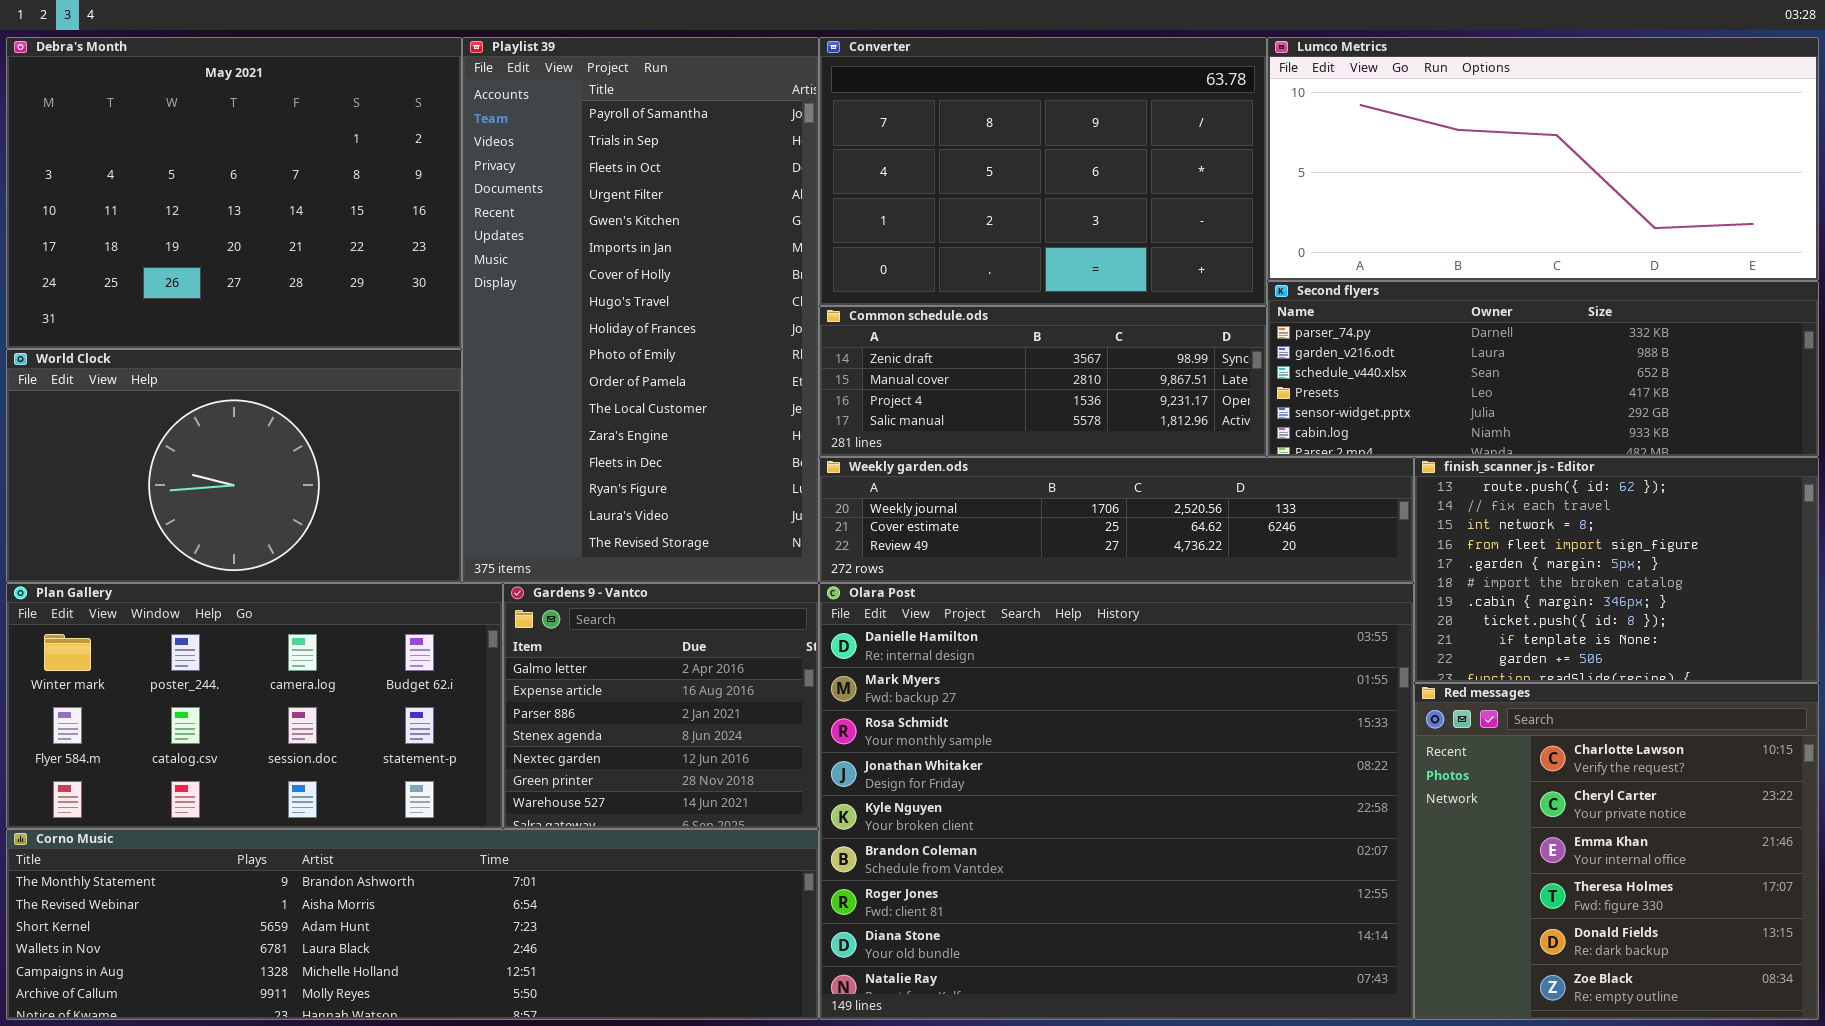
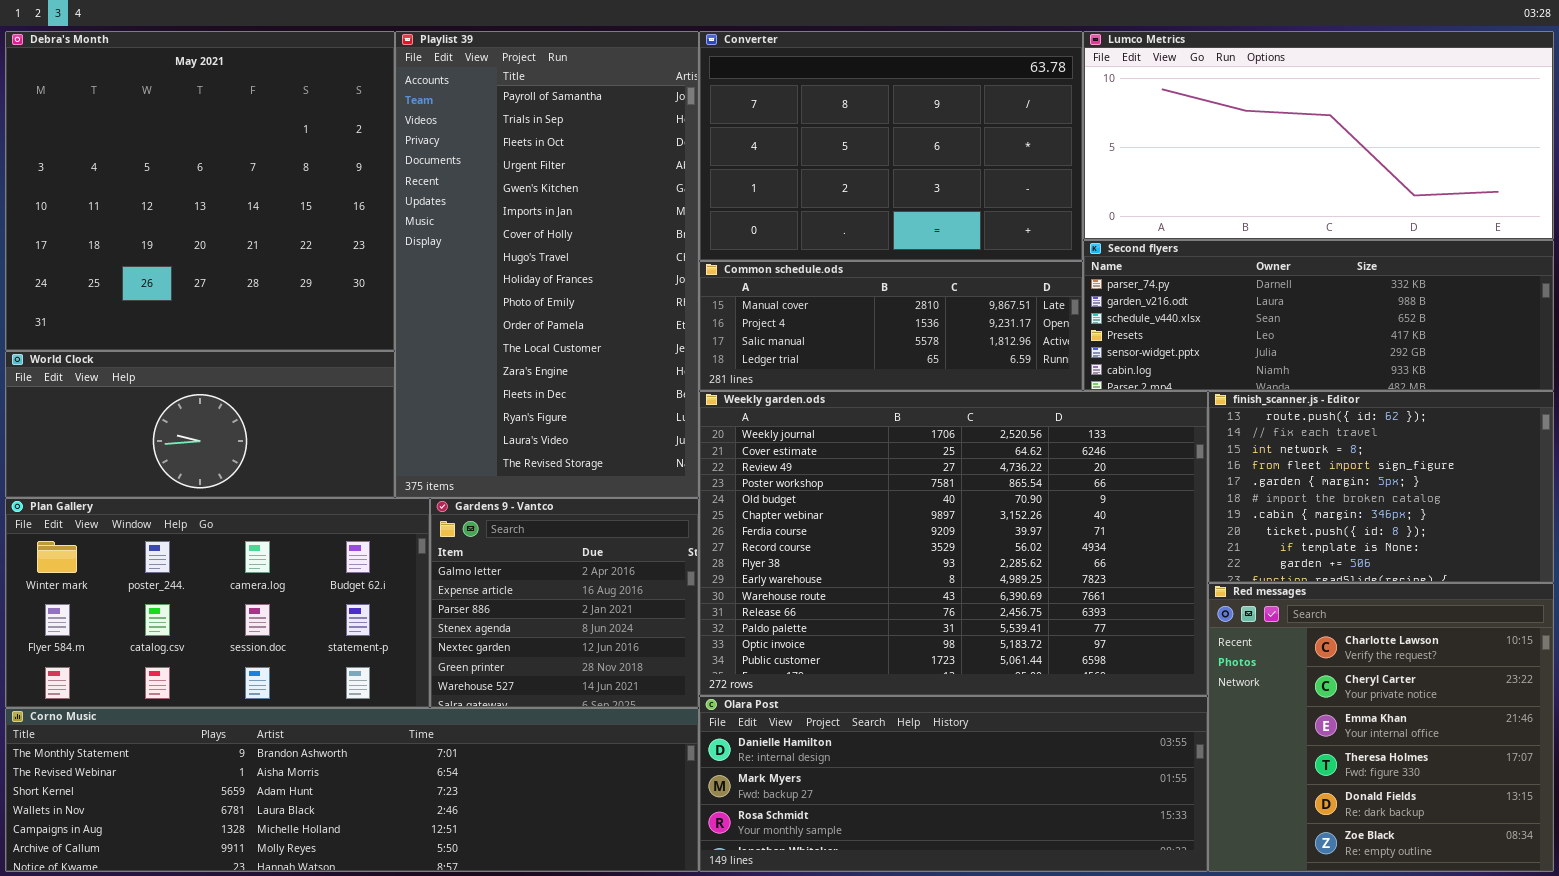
Debra's Month: [6,37,462,349] -> [5,31,395,351], resized
Common schedule.ods: [819,306,1267,457] -> [699,261,1083,391], scrolled down 1 row
World Clock: [6,349,462,583] -> [5,351,395,498], resized
Weekly garden.ods: [819,457,1414,583] -> [699,391,1208,696], resized
Olara Post: [819,583,1414,1020] -> [699,696,1208,872], resized

